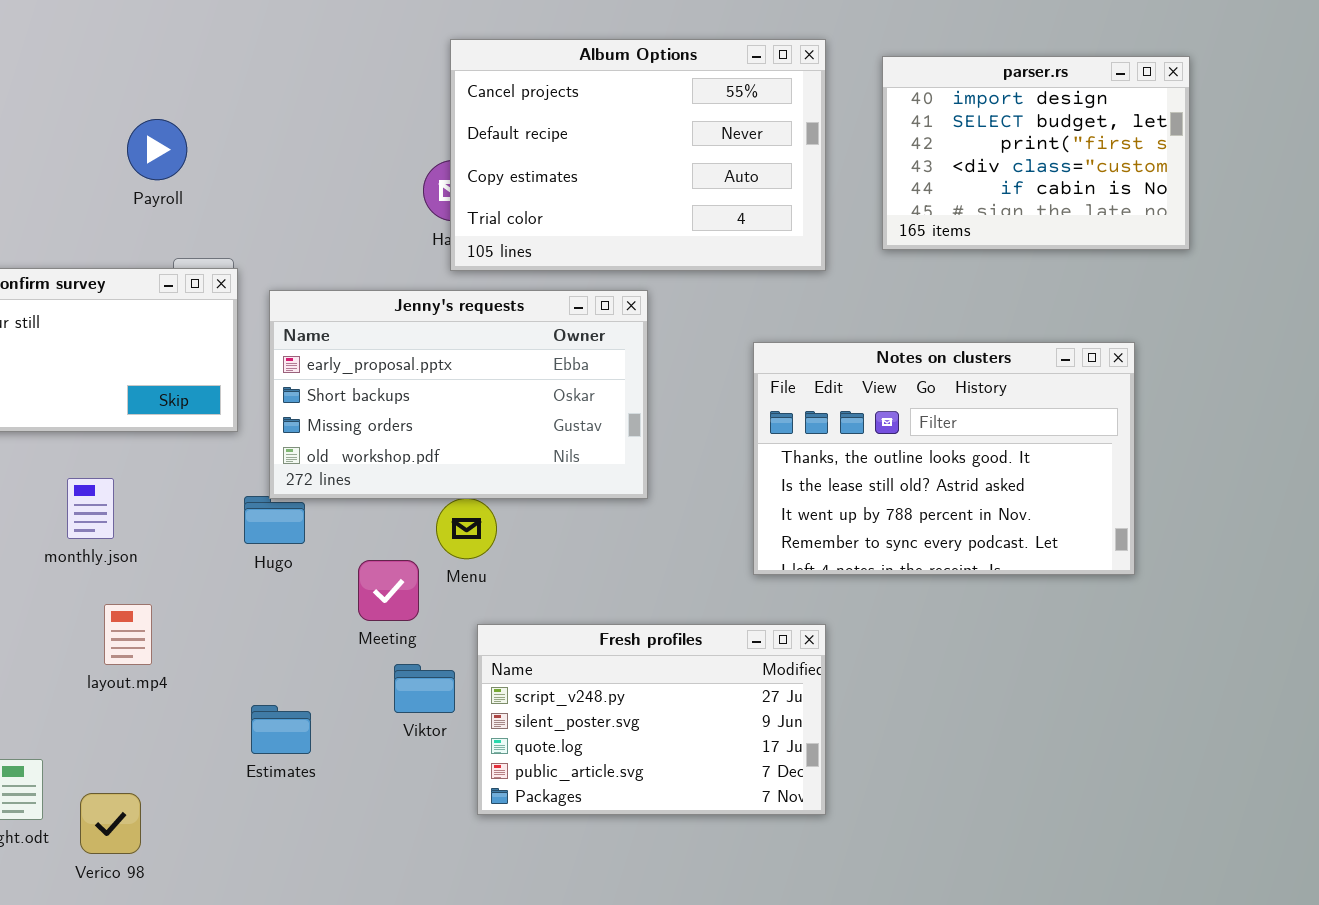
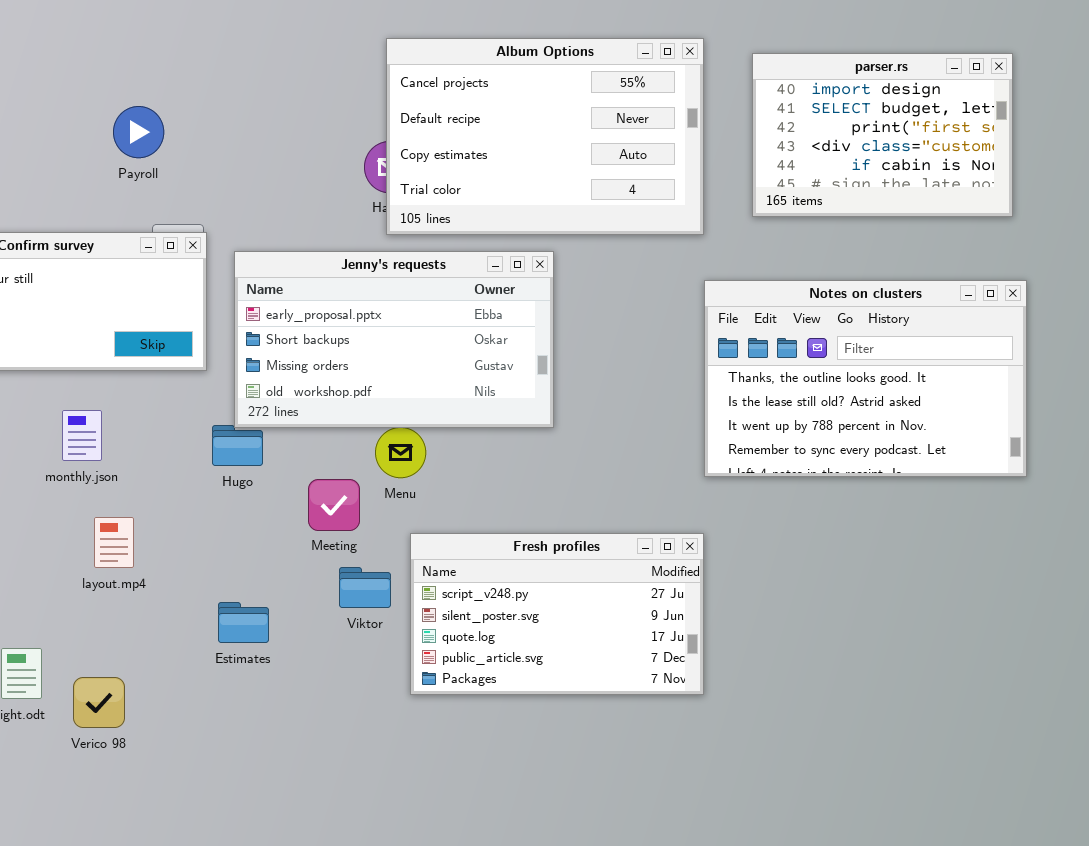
Notes on clusters: [753,342,1135,575] -> [704,280,1027,477], moved

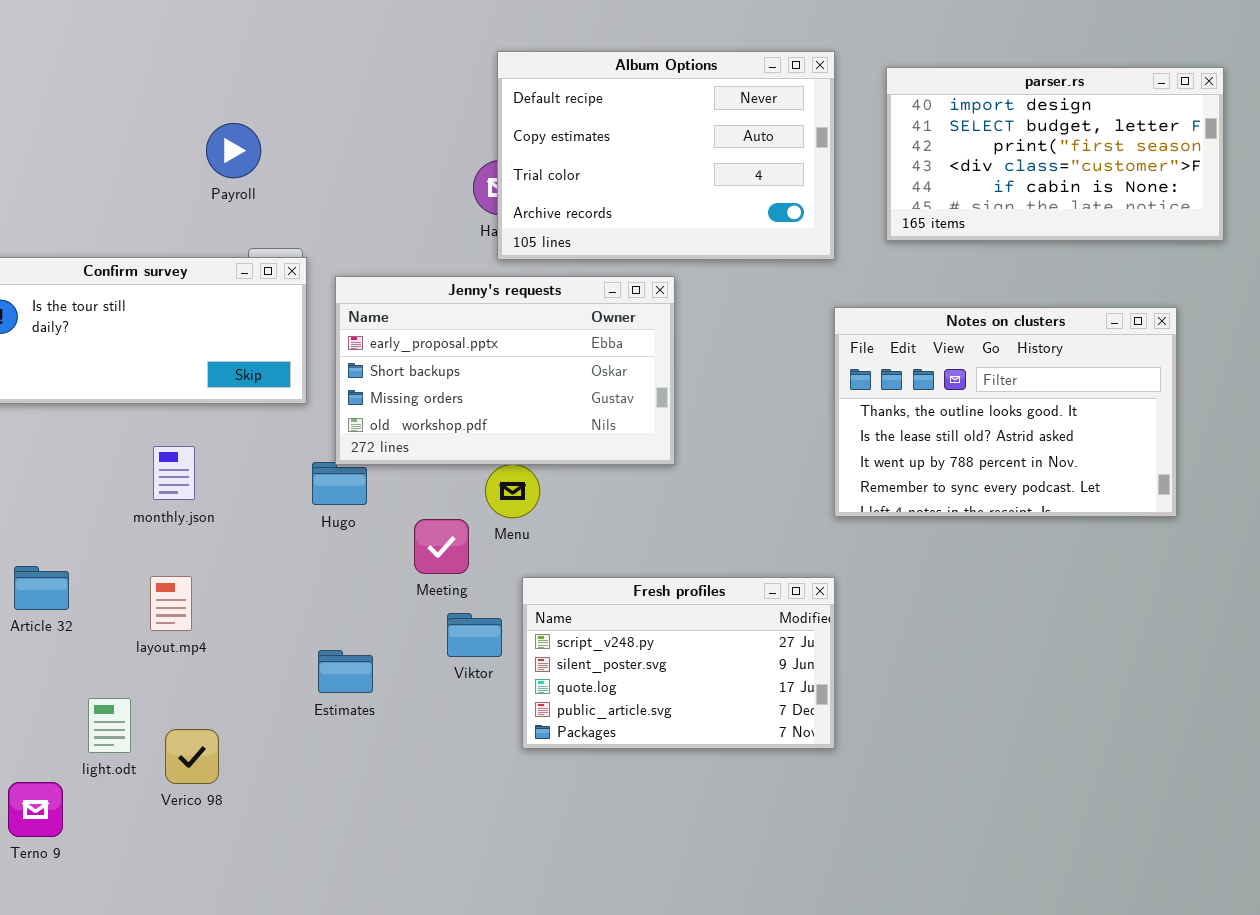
Album Options: [386,38,704,235] -> [497,51,835,260], scrolled down 1 row
parser.rs: [752,53,1013,217] -> [886,67,1224,241], resized
layout.mp4: [94,517,134,568] -> [150,576,192,631], moved

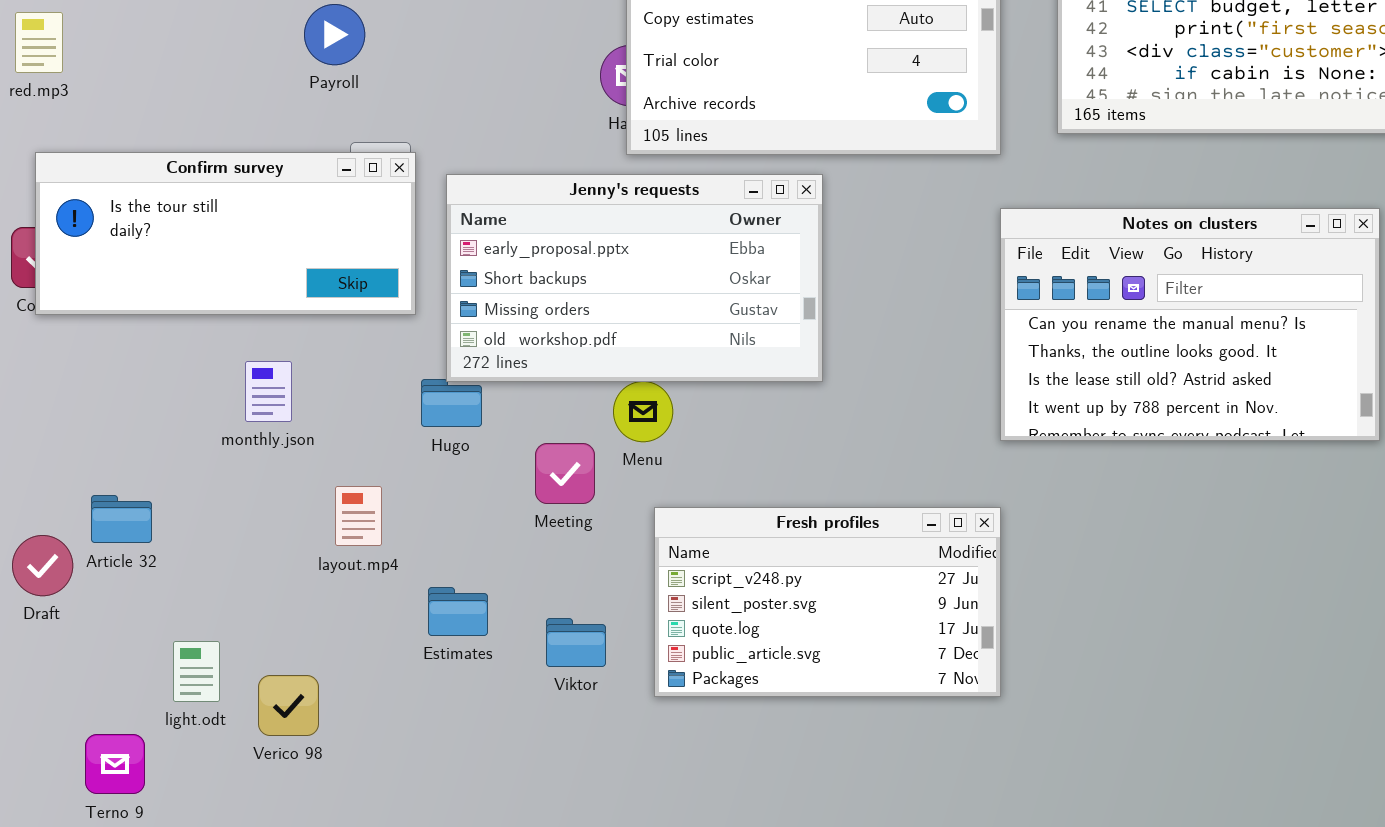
Notes on clusters: [834,307,1177,517] -> [1000,208,1380,441], scrolled up 1 row
layout.mp4: [150,576,192,631] -> [335,486,382,546], moved
Viktor: [447,613,502,657] -> [546,618,606,667], moved

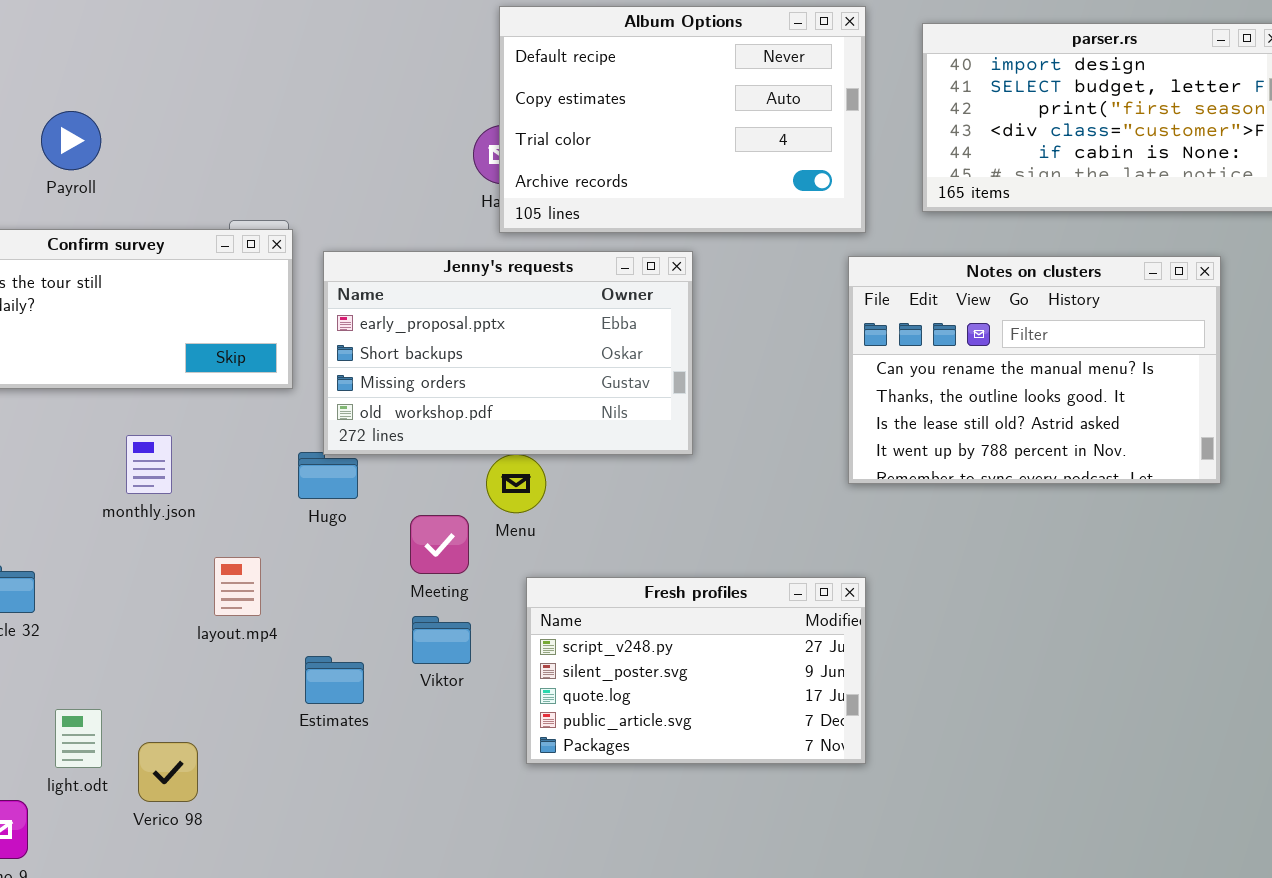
Payroll: [304,4,365,65] -> [41,111,101,170], moved
Notes on clusters: [1000,208,1380,441] -> [848,256,1221,484], moved
Viktor: [546,618,606,667] -> [412,616,471,664], moved

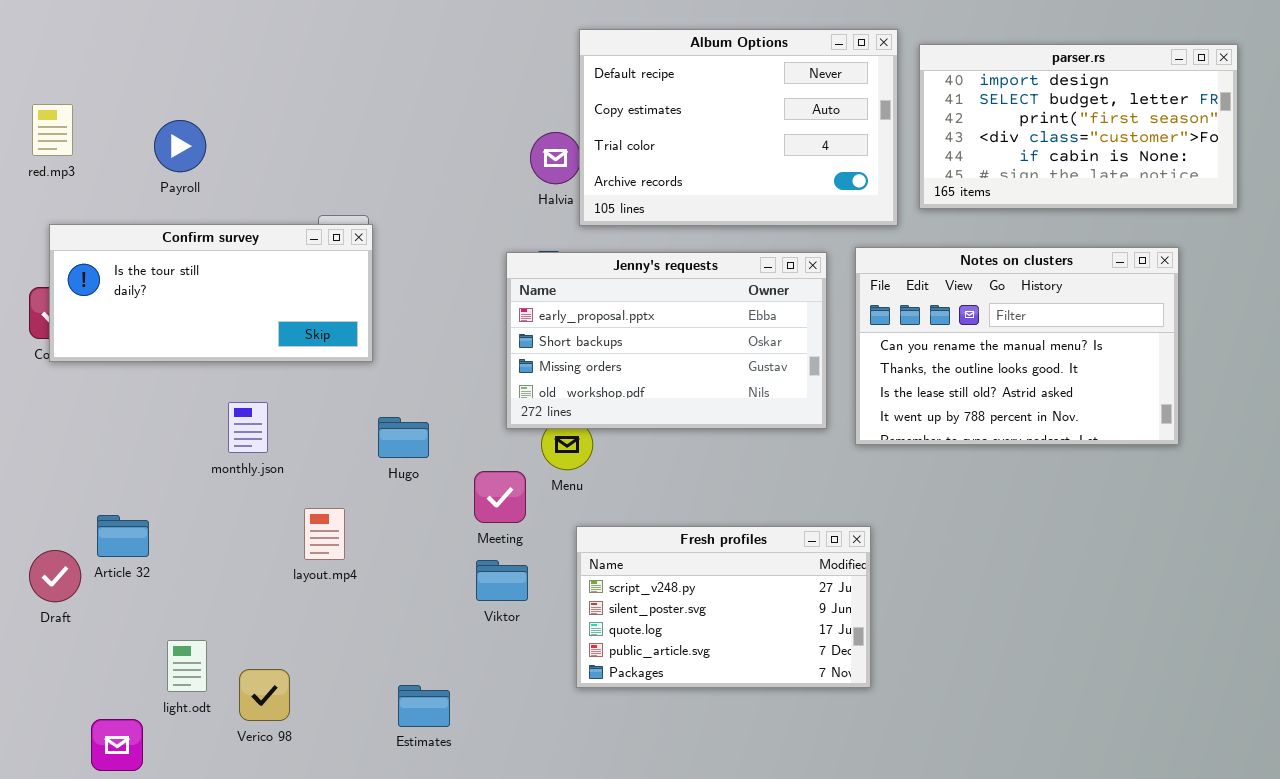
Album Options: [499,6,866,233] -> [579,29,898,226], moved
Jenny's requests: [323,251,693,455] -> [506,252,827,429], moved
Estimates: [305,656,364,704] -> [398,685,450,727], moved

